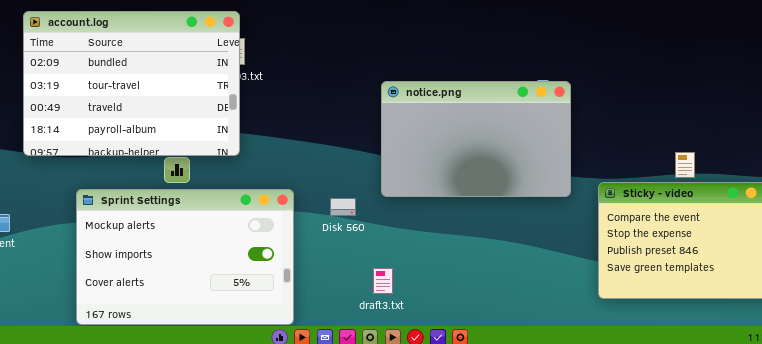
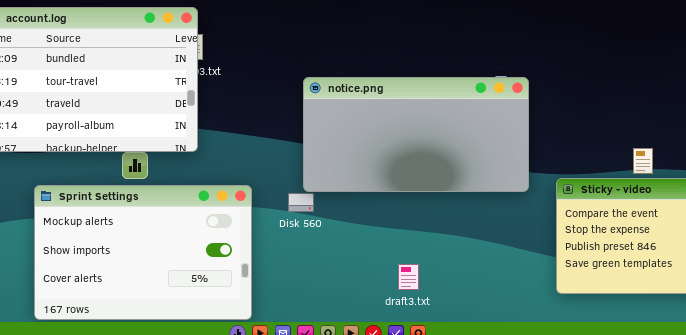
notice.png: [381,81,571,197] -> [303,77,529,192], resized
draft3.txt: [373,268,393,294] -> [398,264,419,290], moved

